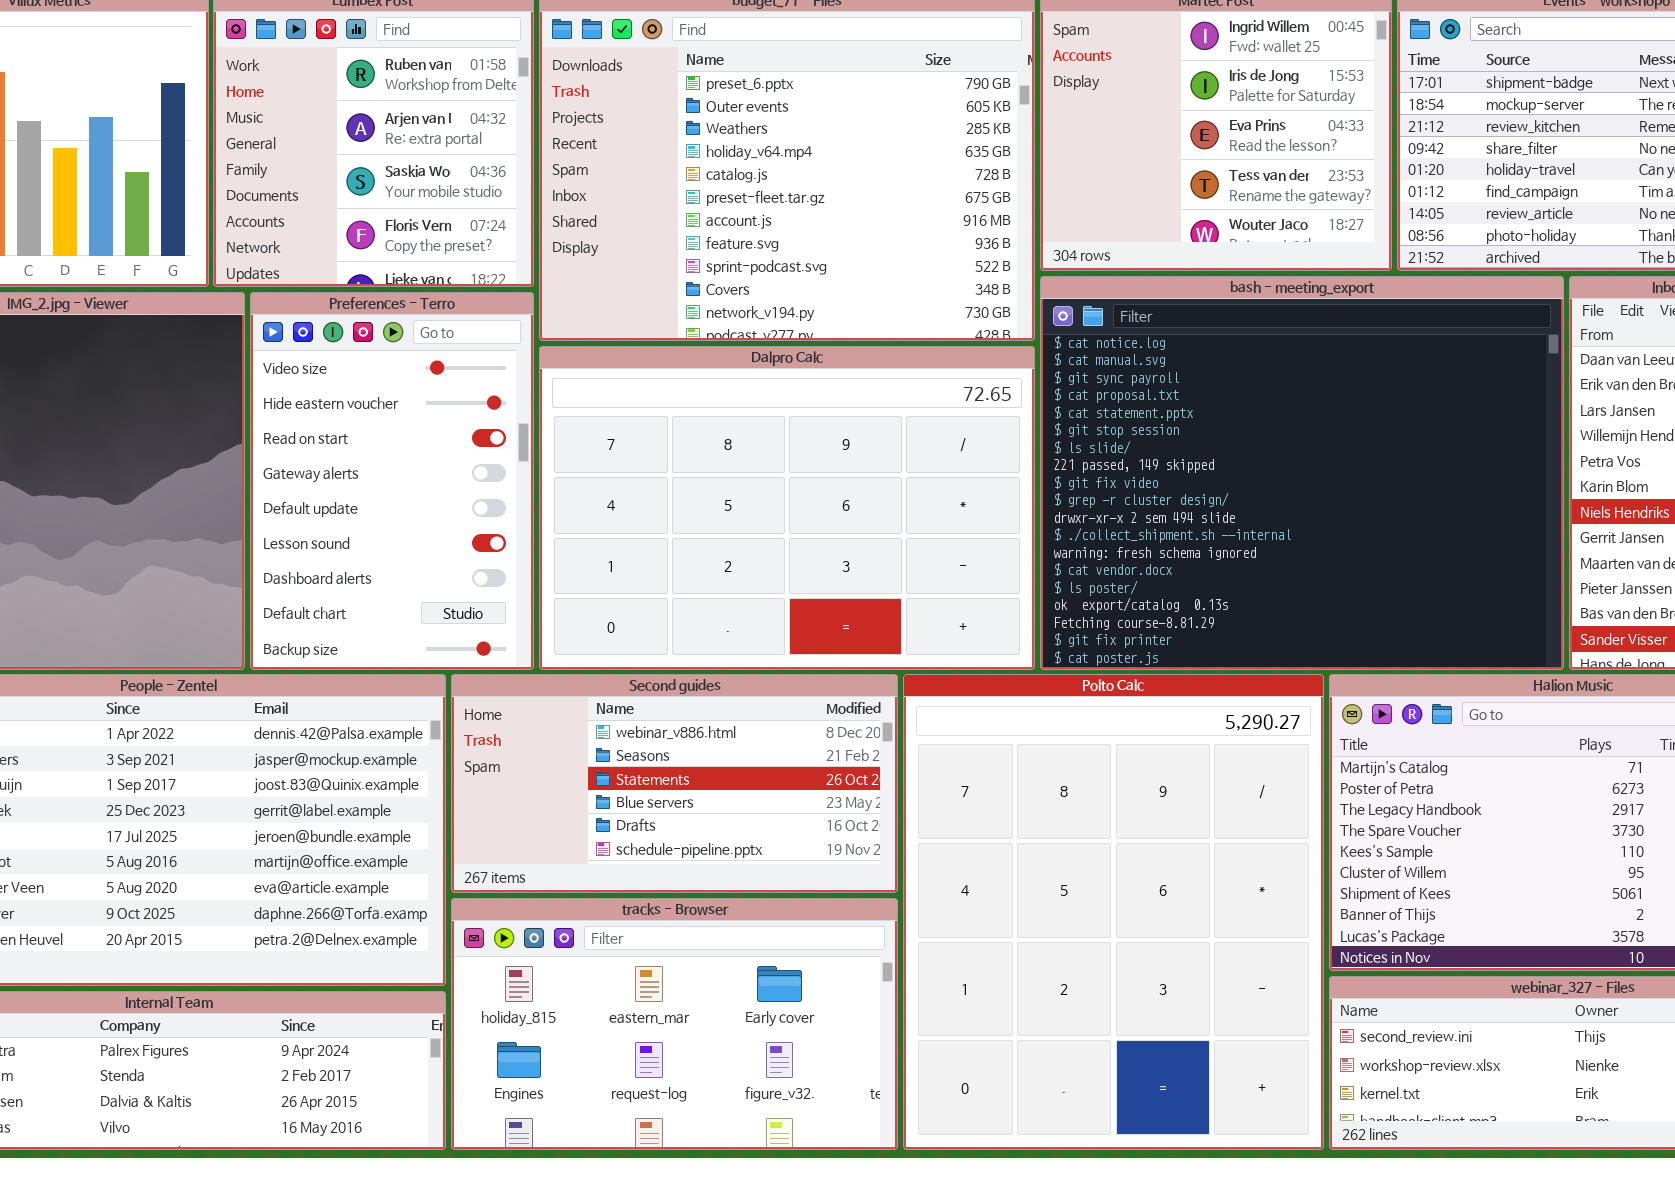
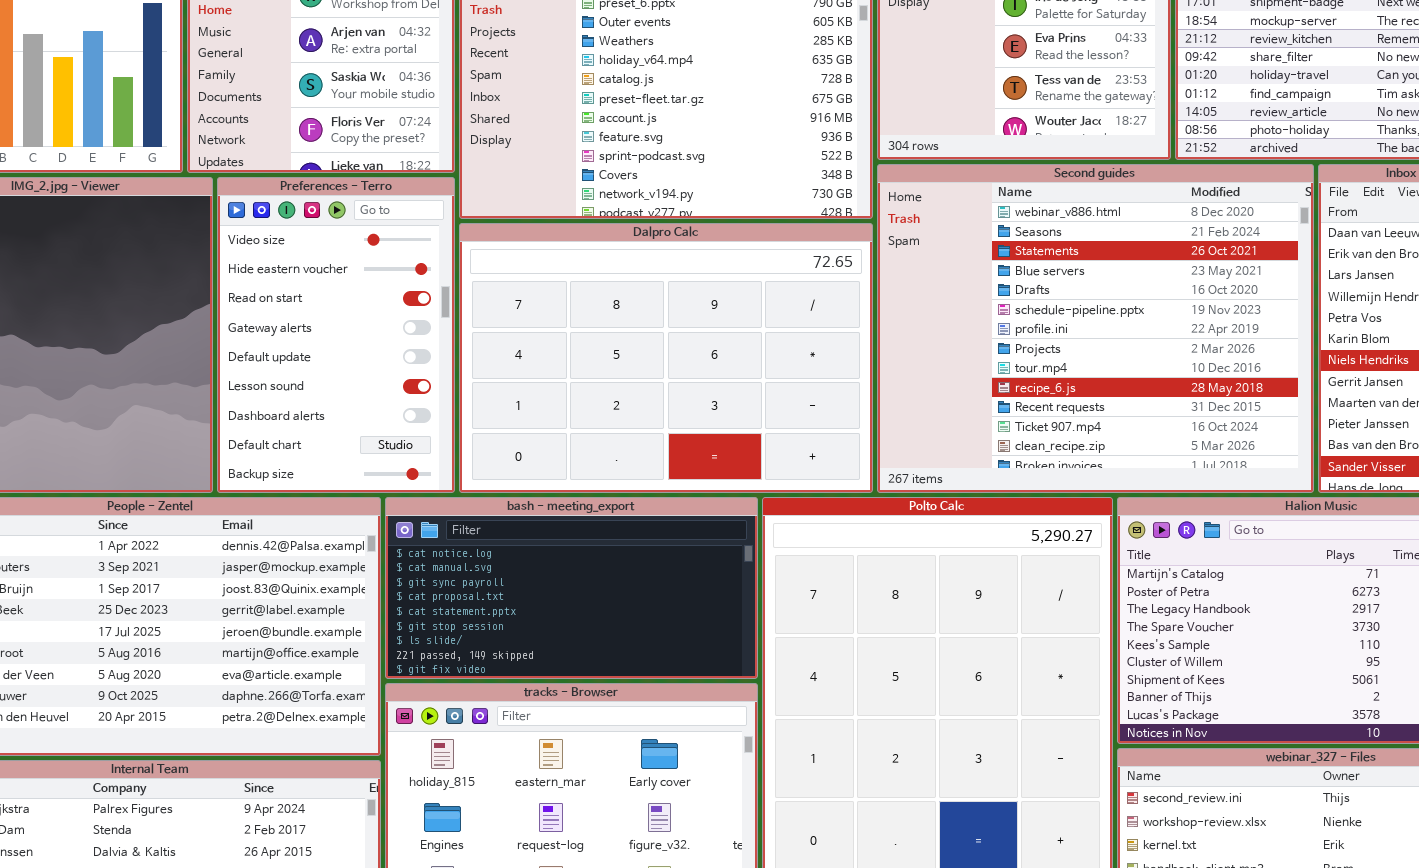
bash - meeting_export: [1040,276,1564,670] -> [385,497,758,679], moved, resized
Second guides: [451,674,898,893] -> [877,164,1314,493], moved, resized

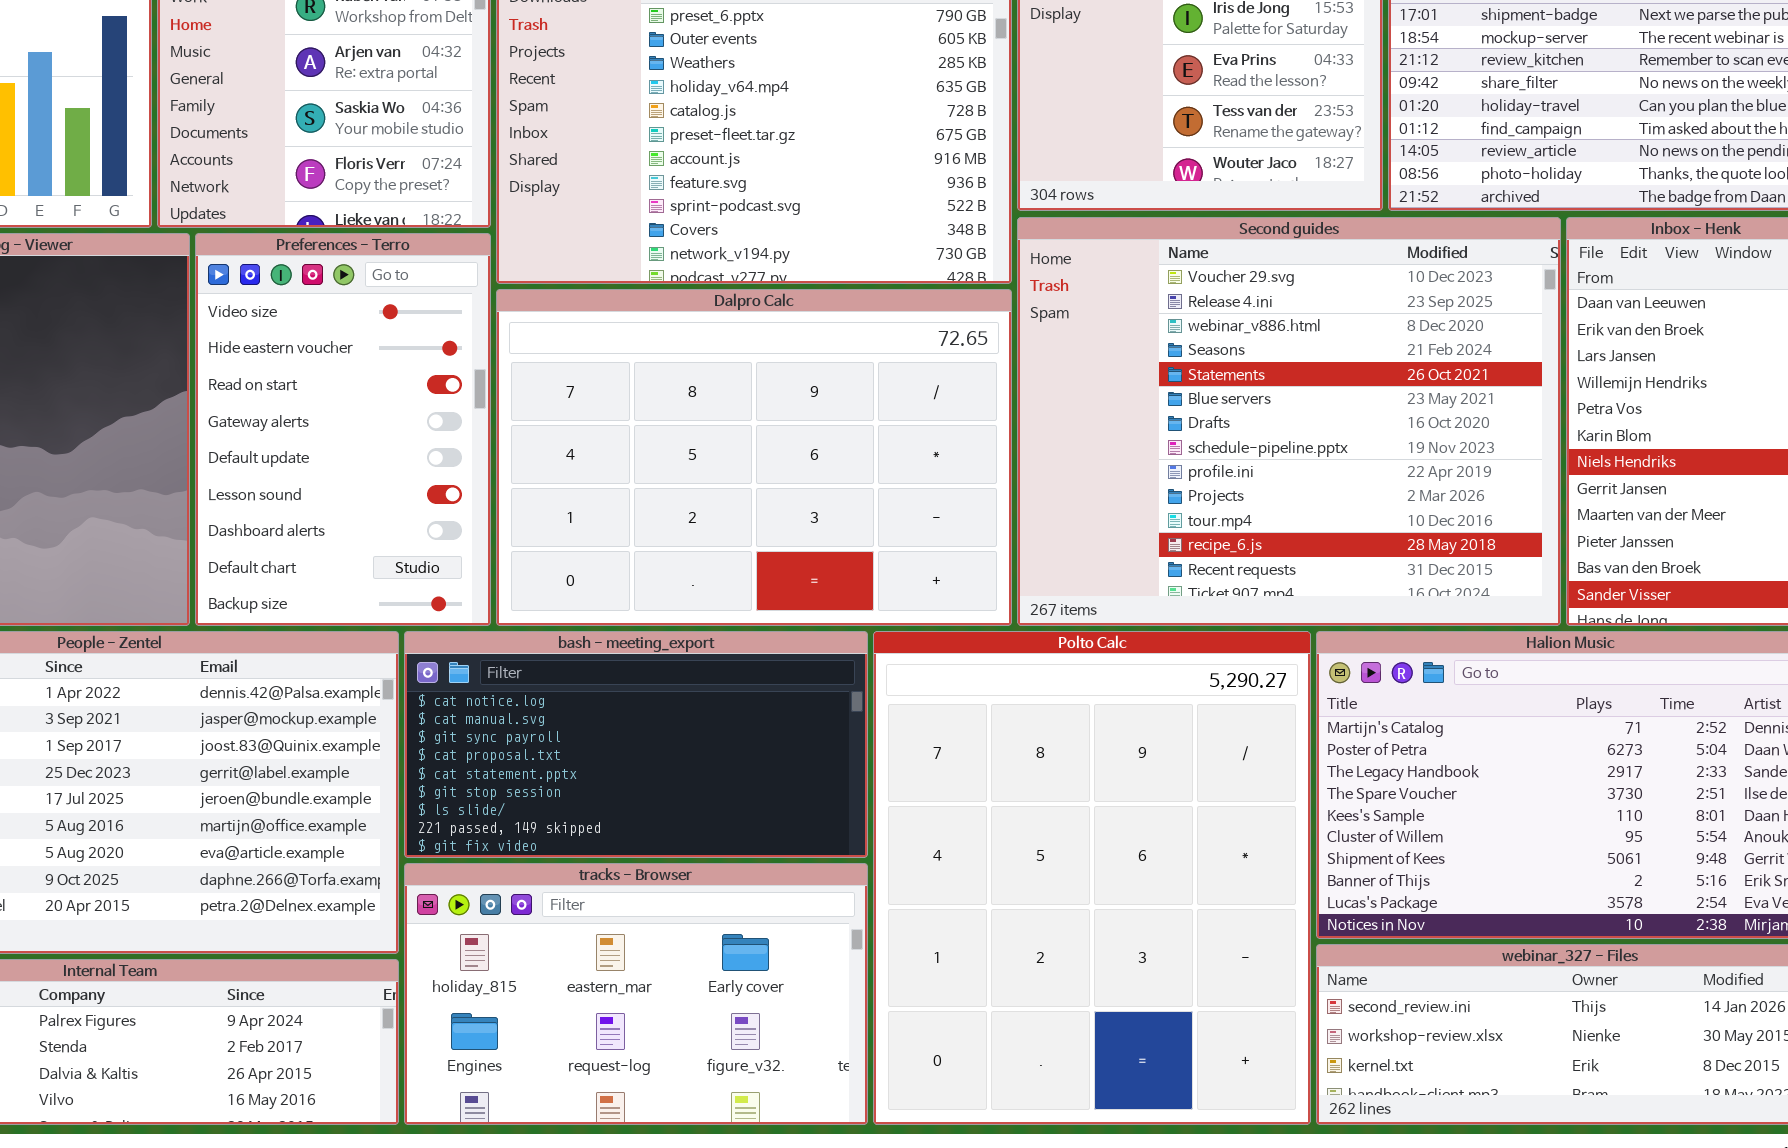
Second guides: [877,164,1314,493] -> [1017,217,1561,626], scrolled up 2 rows

